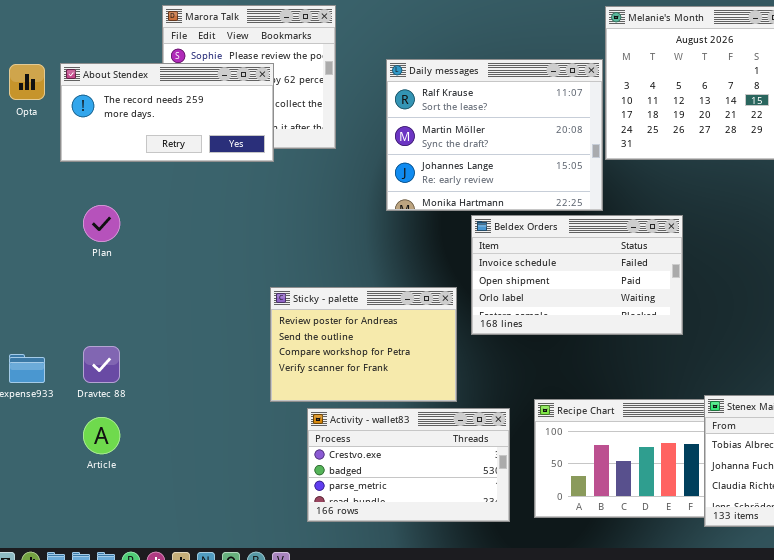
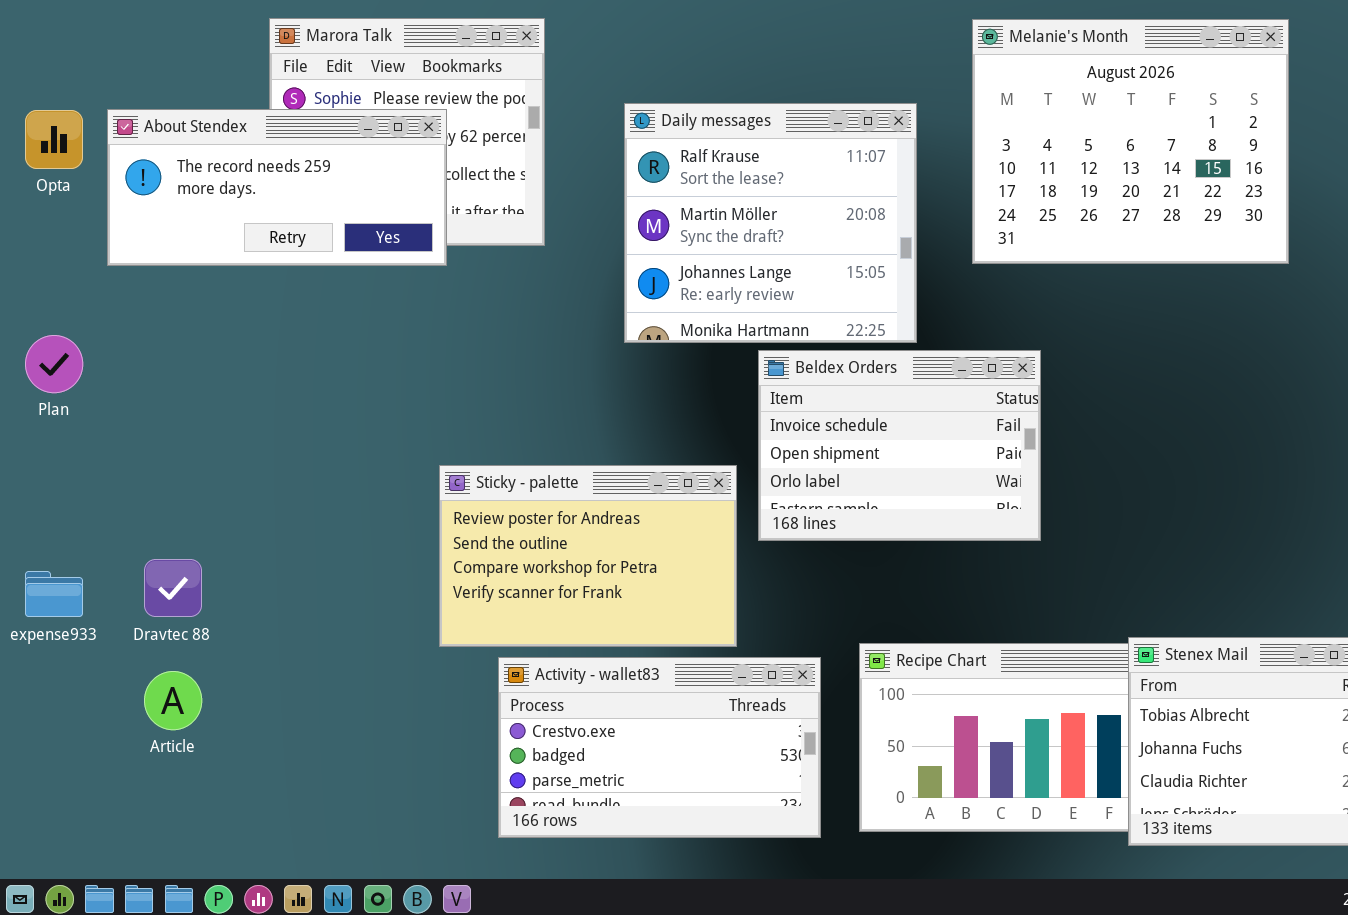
Daily messages: [386,59,603,211] -> [624,103,917,343], resized
Plan: [83,205,120,242] -> [25,335,83,393], moved
Beldex Orders: [471,215,683,335] -> [758,350,1041,541], resized

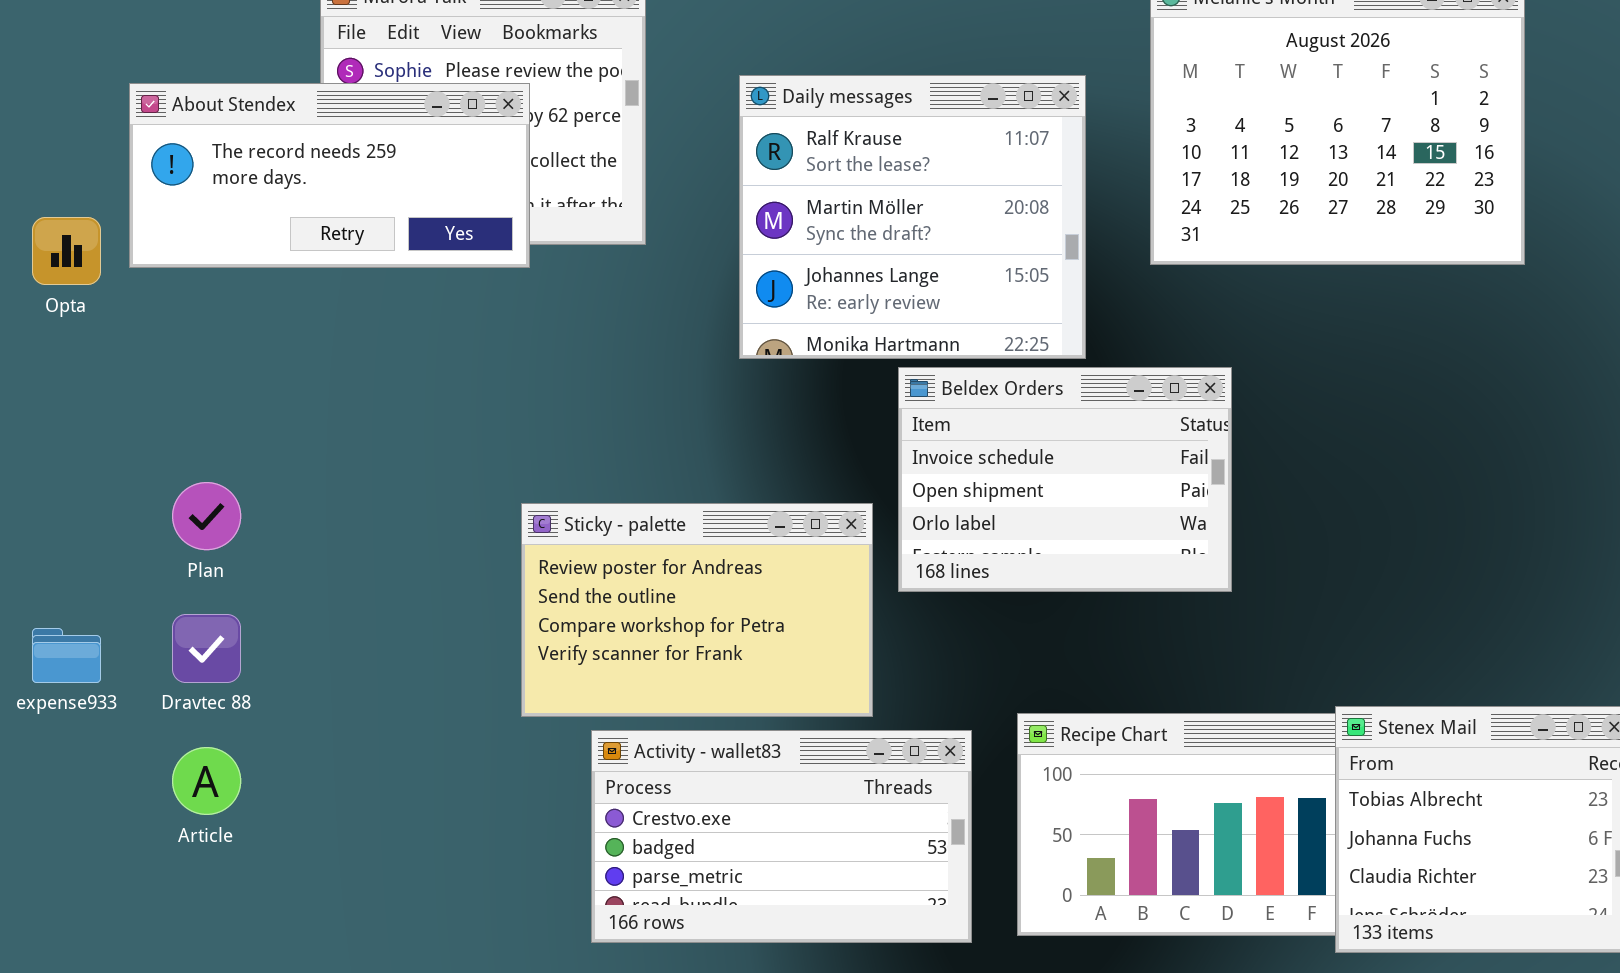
Opta: [25,110,83,169] -> [32,217,101,285], moved
Plan: [25,335,83,393] -> [172,482,241,550], moved

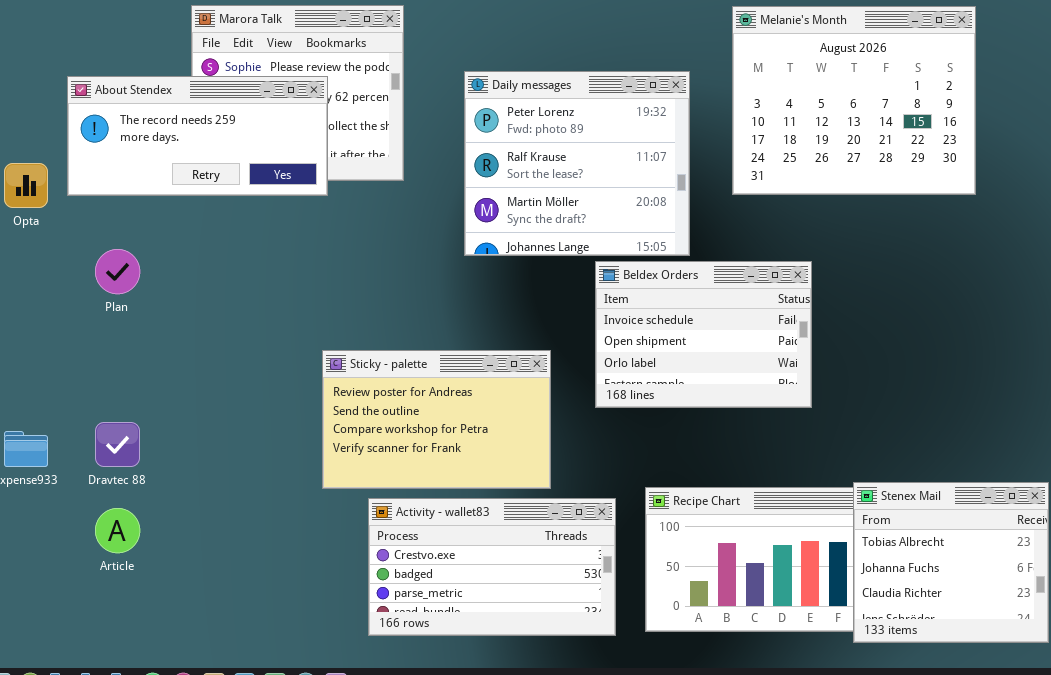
Daily messages: [739,75,1086,359] -> [464,71,690,256], scrolled up 1 row
Beldex Orders: [898,367,1232,592] -> [595,261,812,408], moved
Plan: [172,482,241,550] -> [95,249,140,294], moved

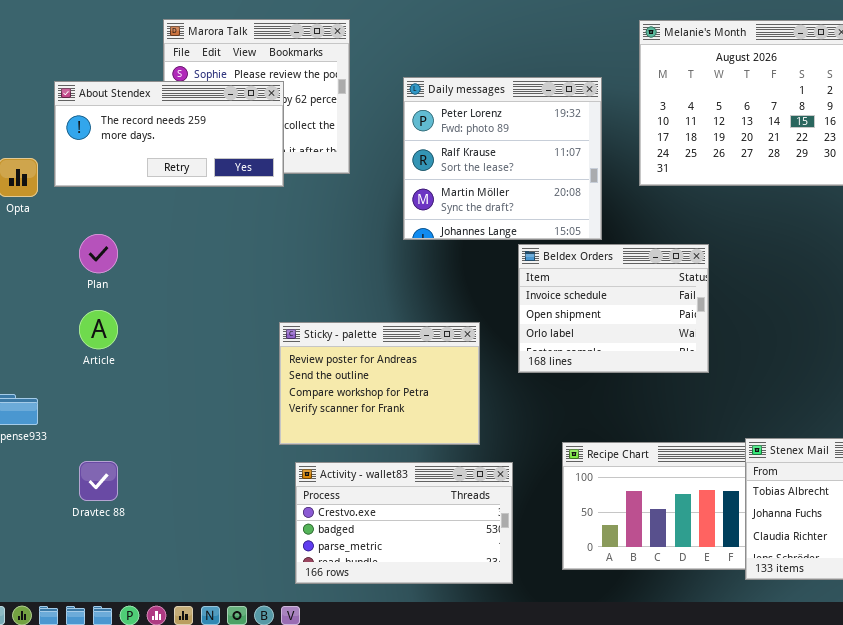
Dravtec 88: [95,422,140,467] -> [79,461,118,501], moved
Activity - wallet83: [368,498,616,636] -> [295,462,513,584], moved
Article: [95,508,140,553] -> [79,310,118,349], moved

